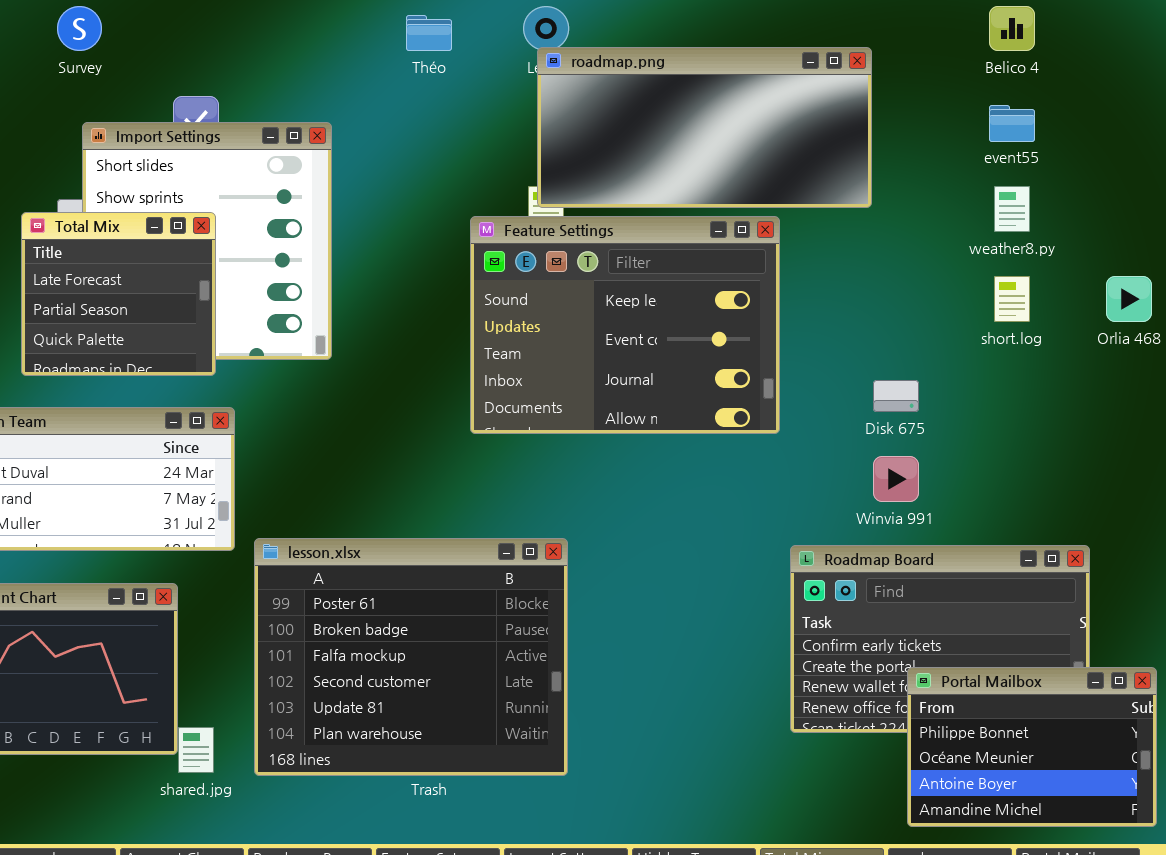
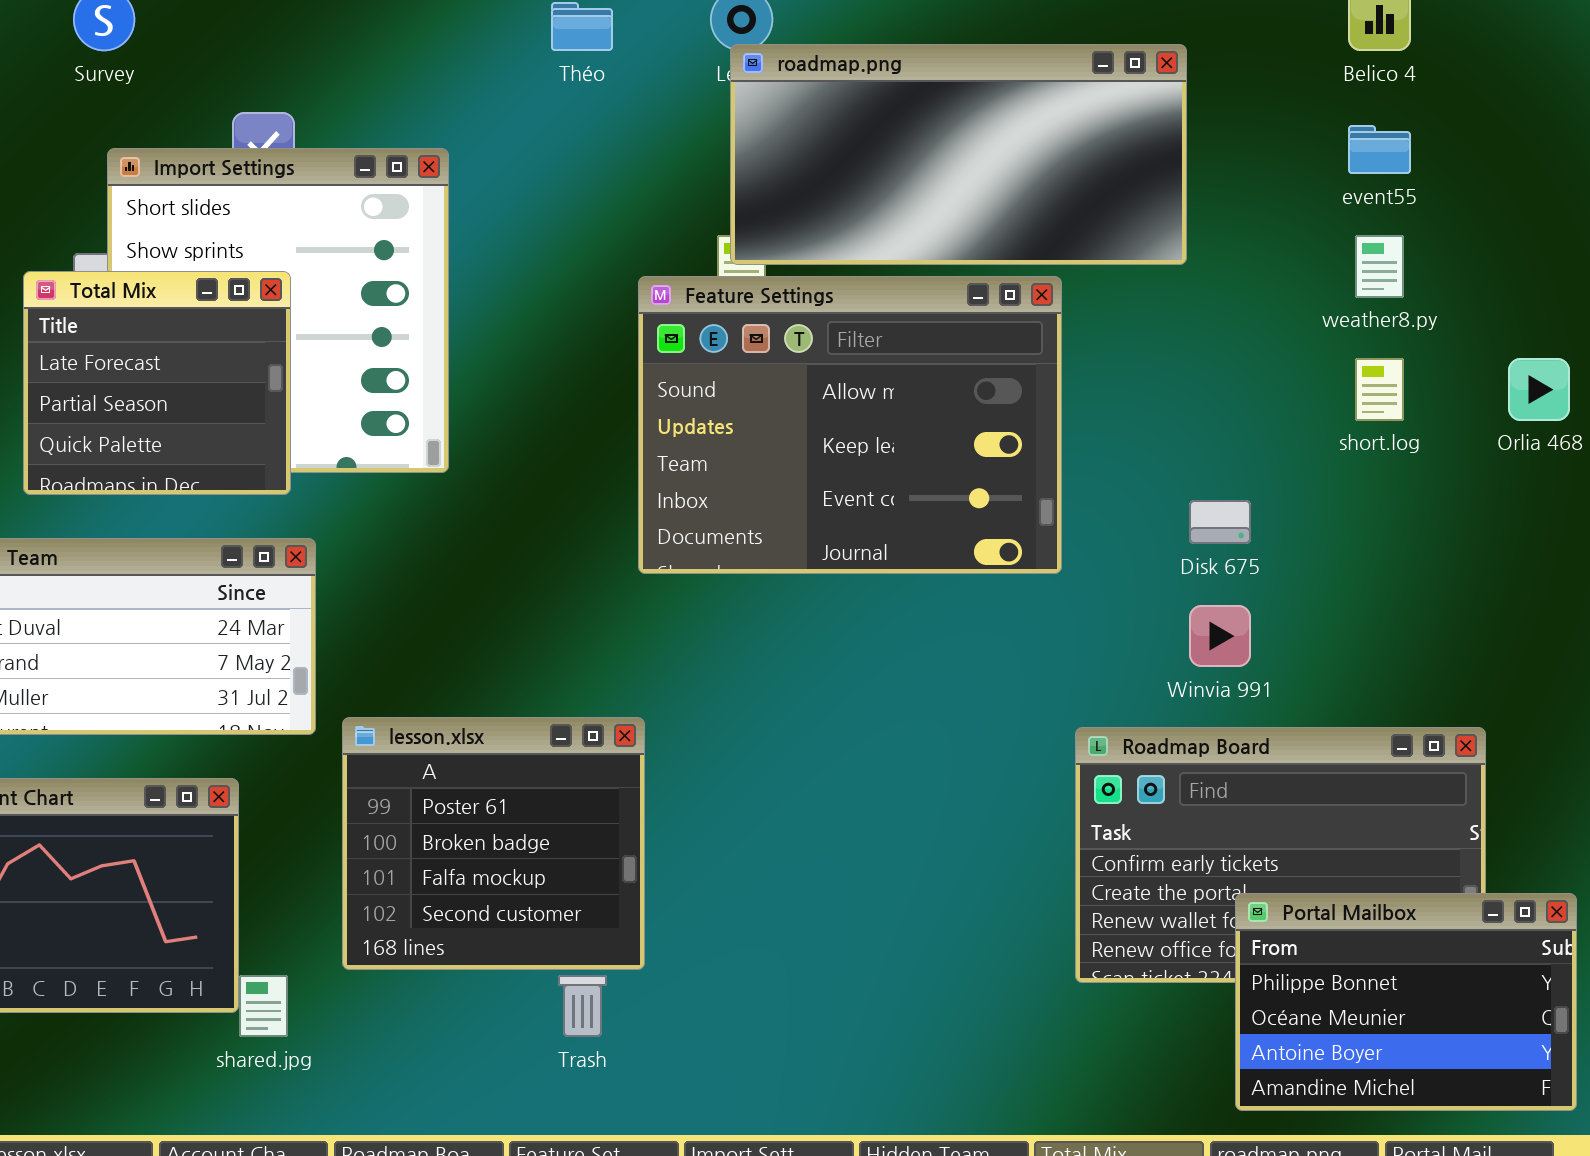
Feature Settings: [470,216,780,434] -> [638,276,1062,574], scrolled up 1 row
lesson.xlsx: [254,538,568,776] -> [342,717,645,970], resized

